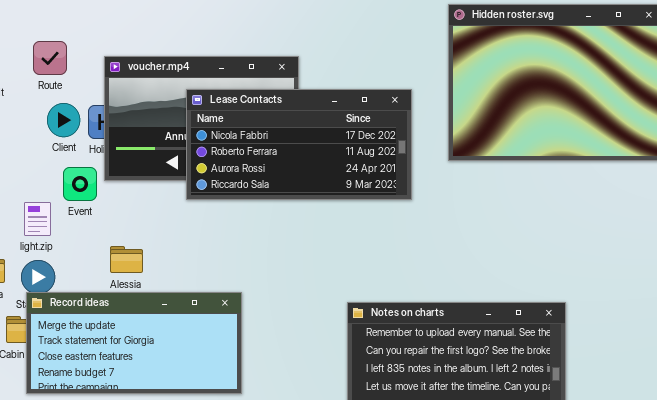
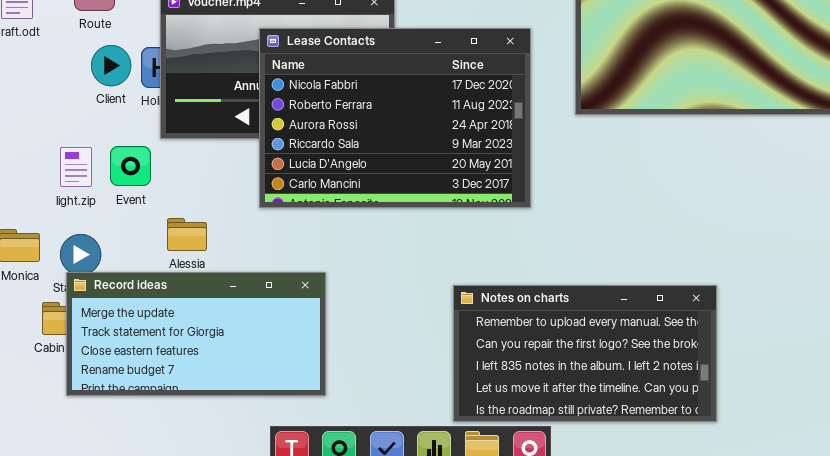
Lease Contacts: [186,89,412,200] -> [259,28,531,208], resized
Event: [63,167,97,201] -> [110,146,151,186], moved
light.zip: [24,202,51,236] -> [60,147,92,187], moved

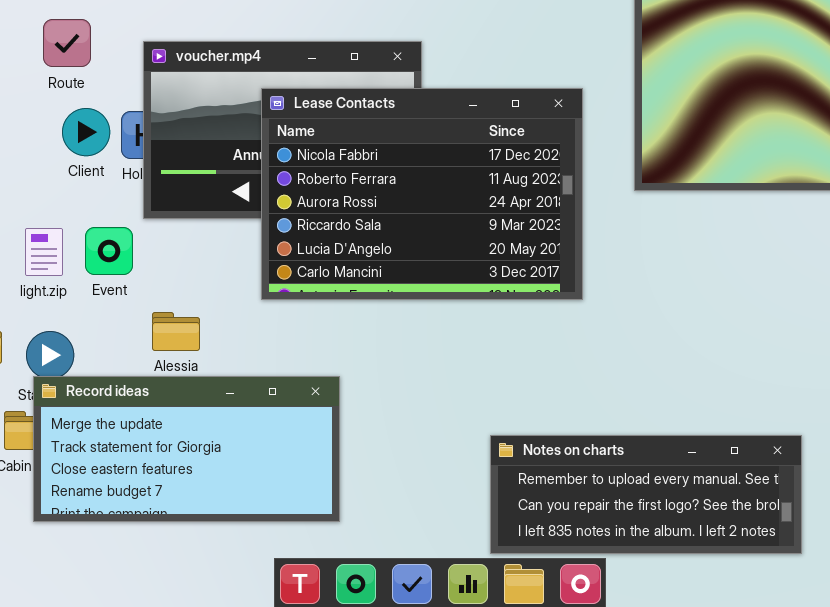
Notes on charts: [453,285,717,422] -> [490,435,802,554], resized

